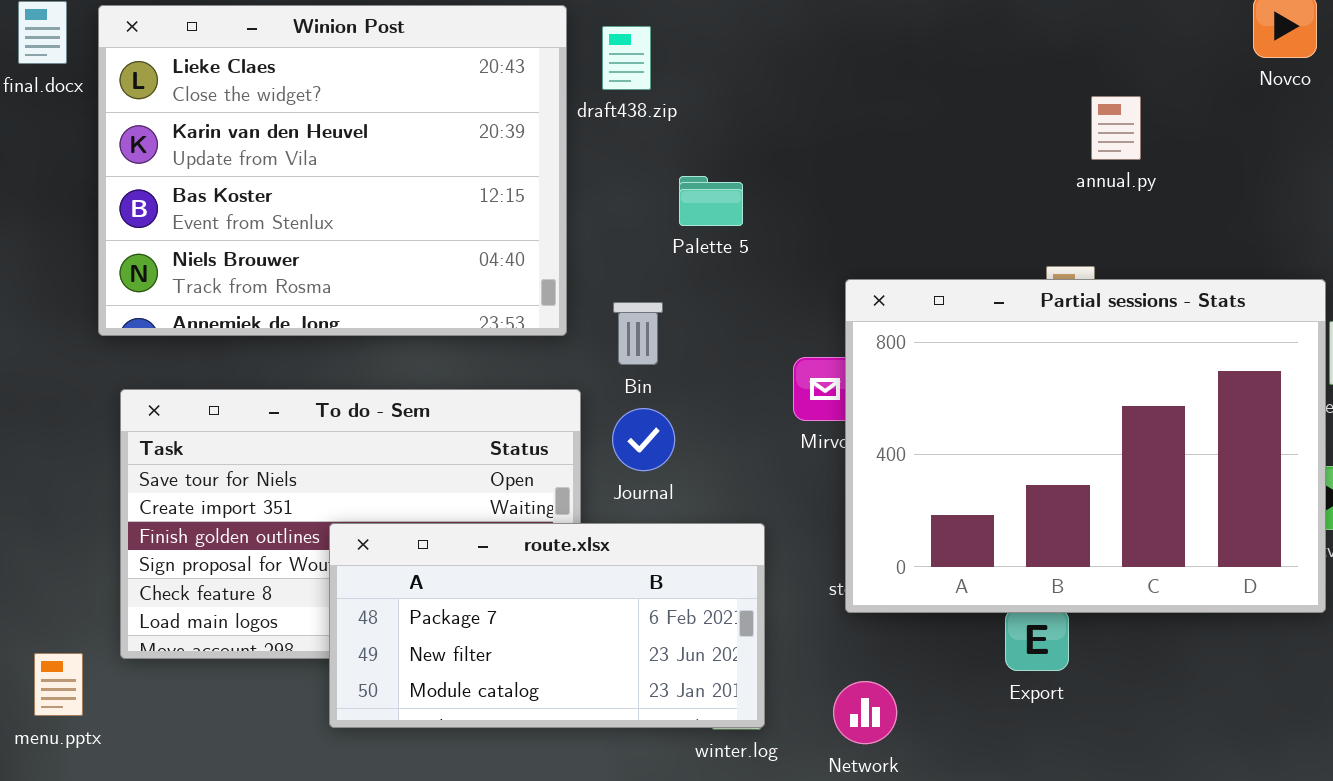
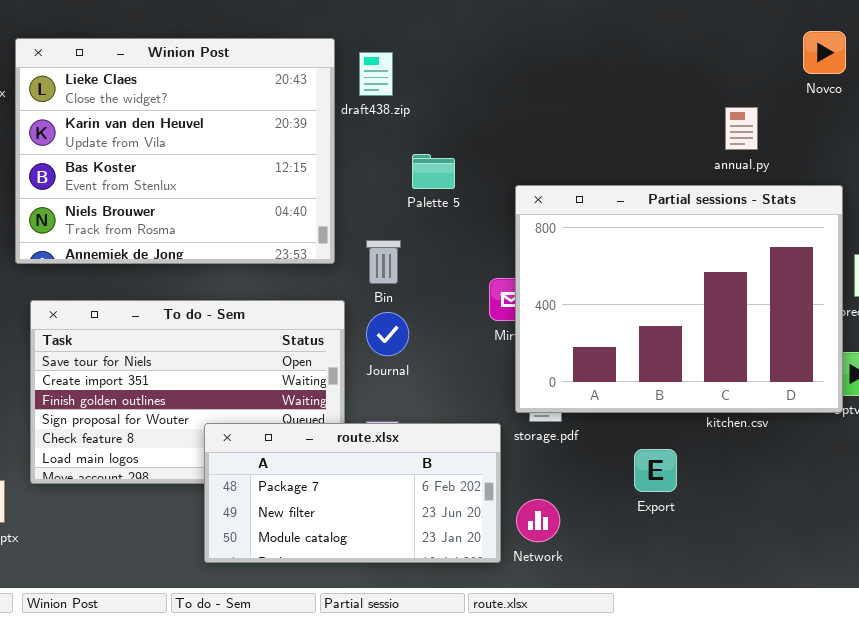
annual.py: [1091,96,1141,160] -> [725,107,758,150], moved
Partial sessions - Stats: [845,279,1326,613] -> [515,185,843,413], moved
route.xlsx: [329,523,765,728] -> [204,423,501,563], moved

